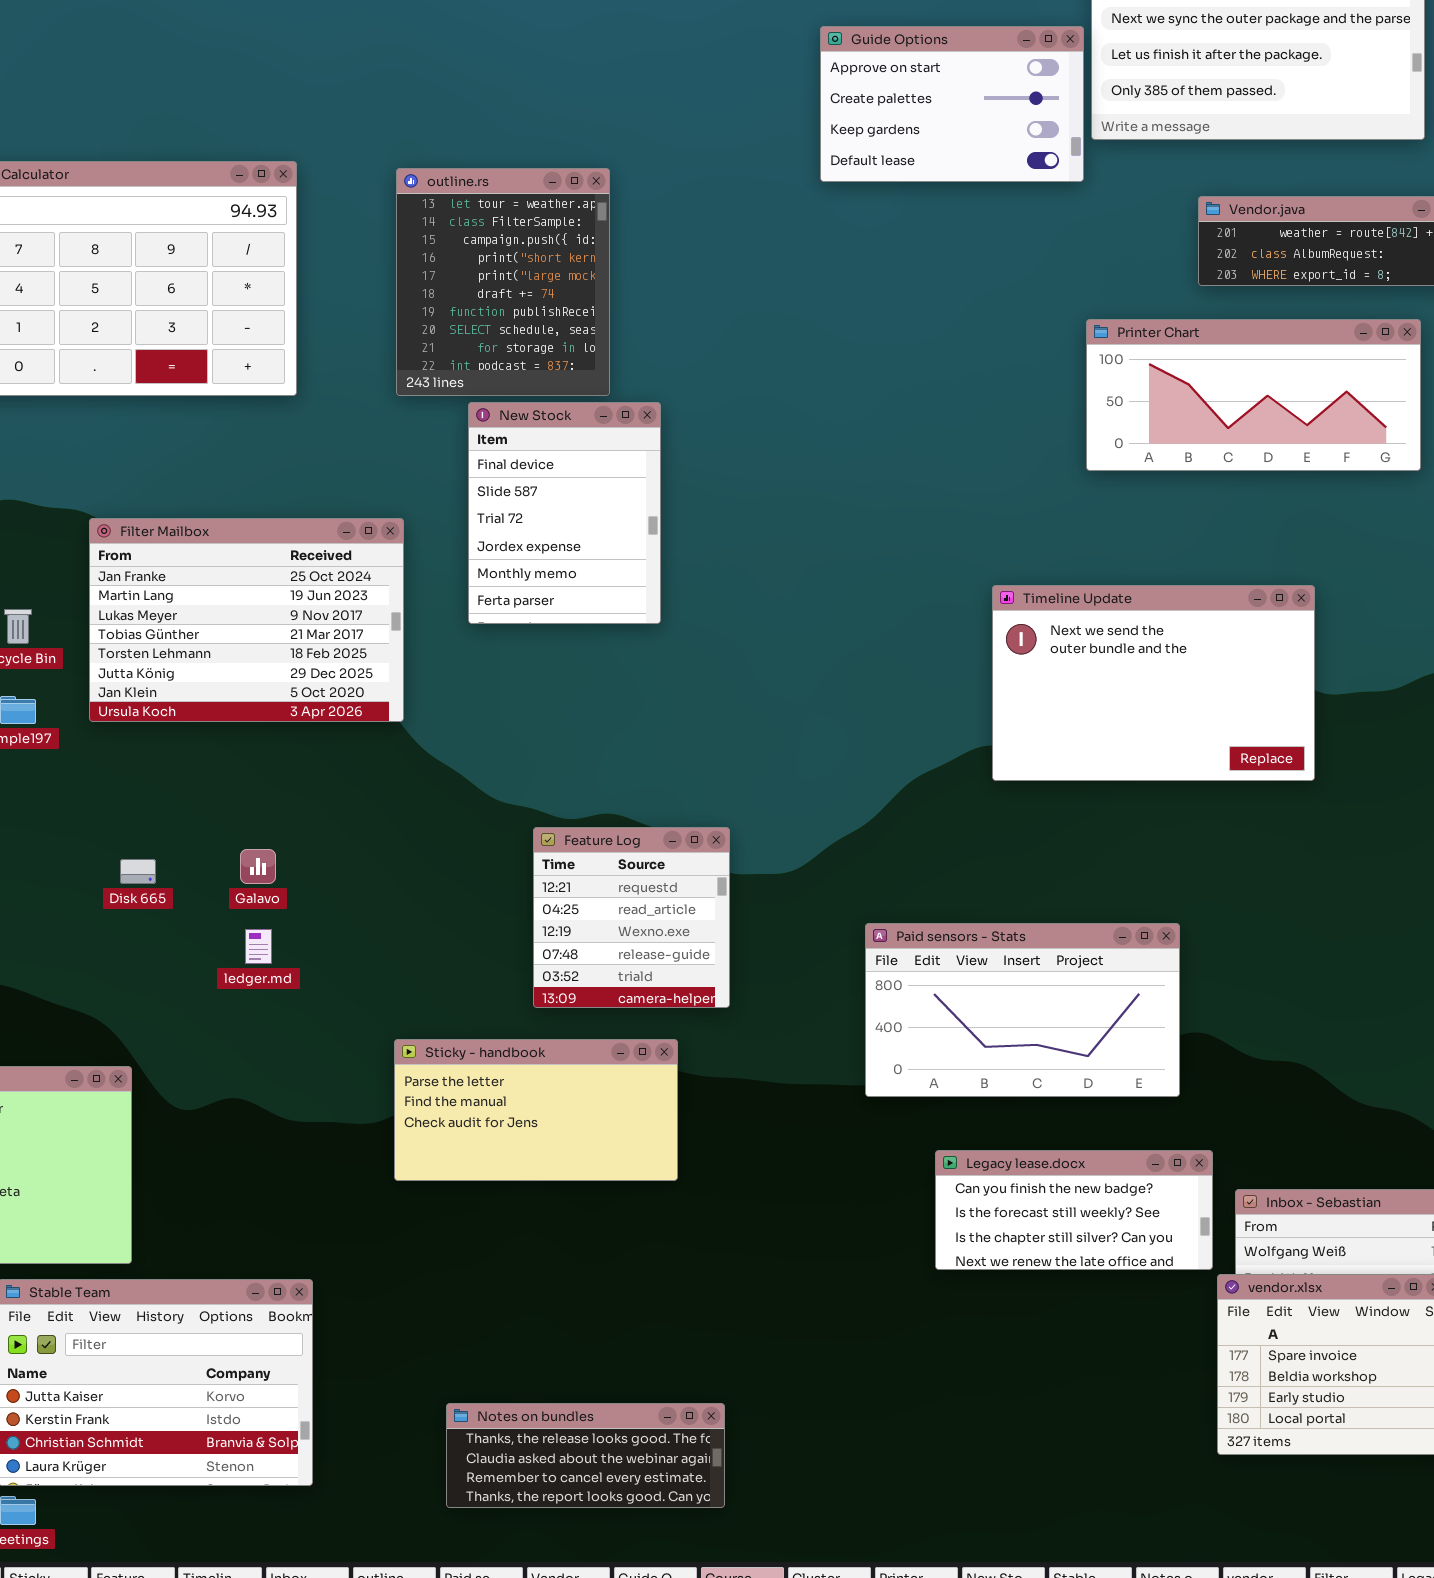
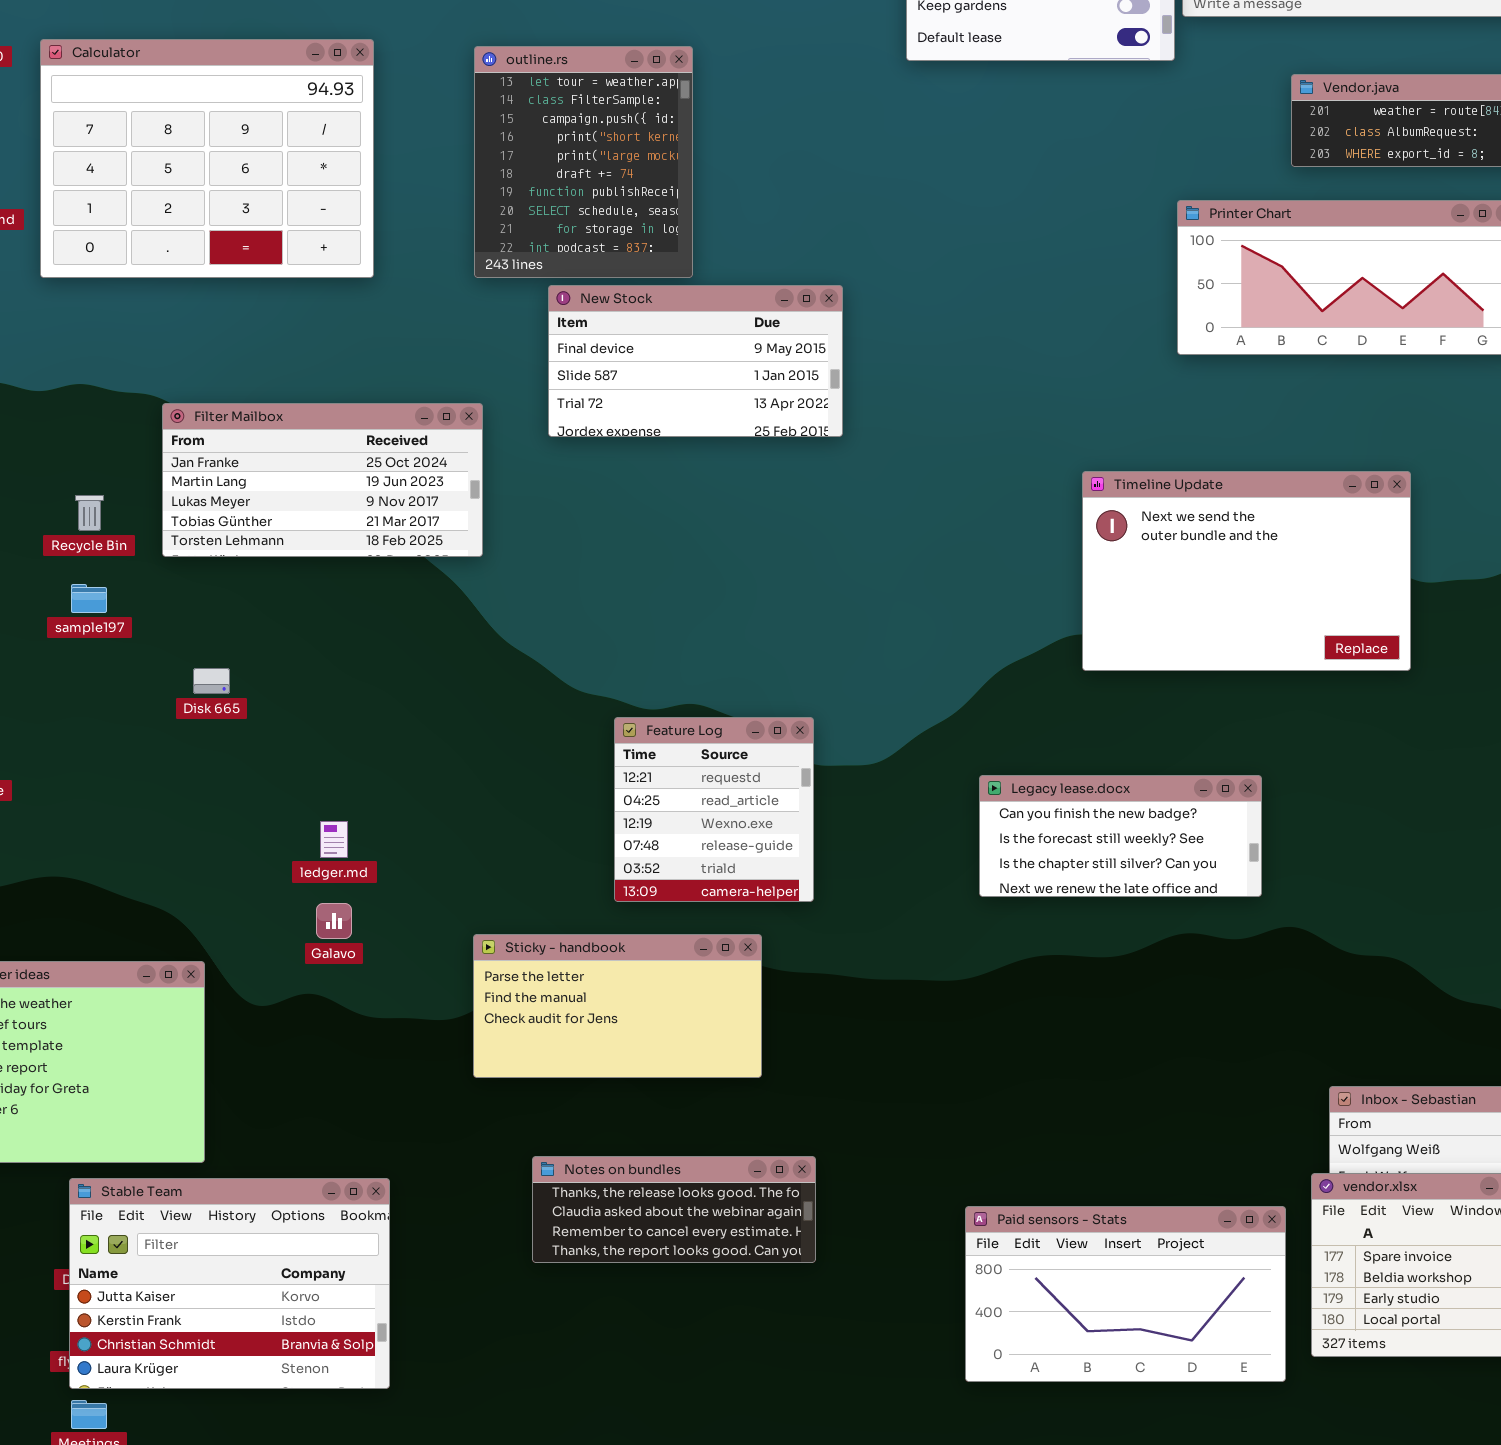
New Stock: [468,402,661,624] -> [548,285,843,437], resized
Filter Mailbox: [89,518,404,722] -> [162,403,483,557], resized
Galavo: [240,849,276,884] -> [316,903,352,939], moved
Disk 665: [120,859,156,884] -> [193,668,230,694], moved
Paid sensors - Stats: [865,923,1180,1097] -> [965,1206,1286,1382], moved
Legacy lease.docx: [935,1150,1213,1270] -> [979,775,1262,897], moved
Notes on bundles: [446,1403,725,1508] -> [532,1156,816,1263], moved

